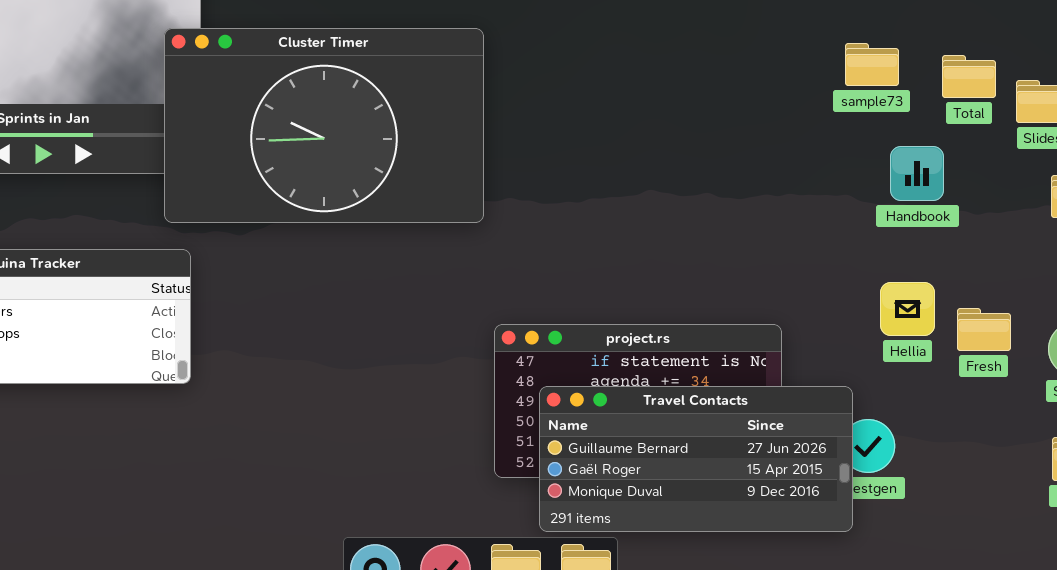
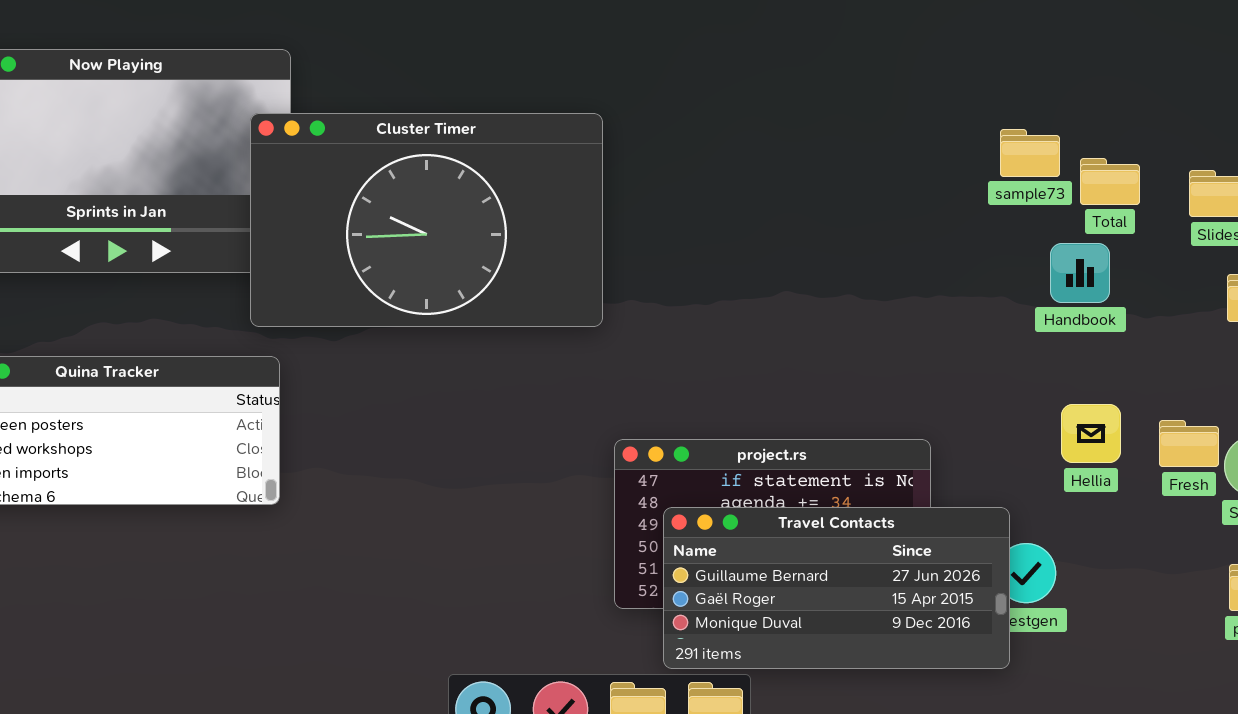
Total: [942,55,996,98] -> [1080,158,1140,205], moved
Hellia: [880,282,935,336] -> [1061,404,1121,463], moved
Fresh: [957,308,1011,351] -> [1159,420,1219,467], moved

